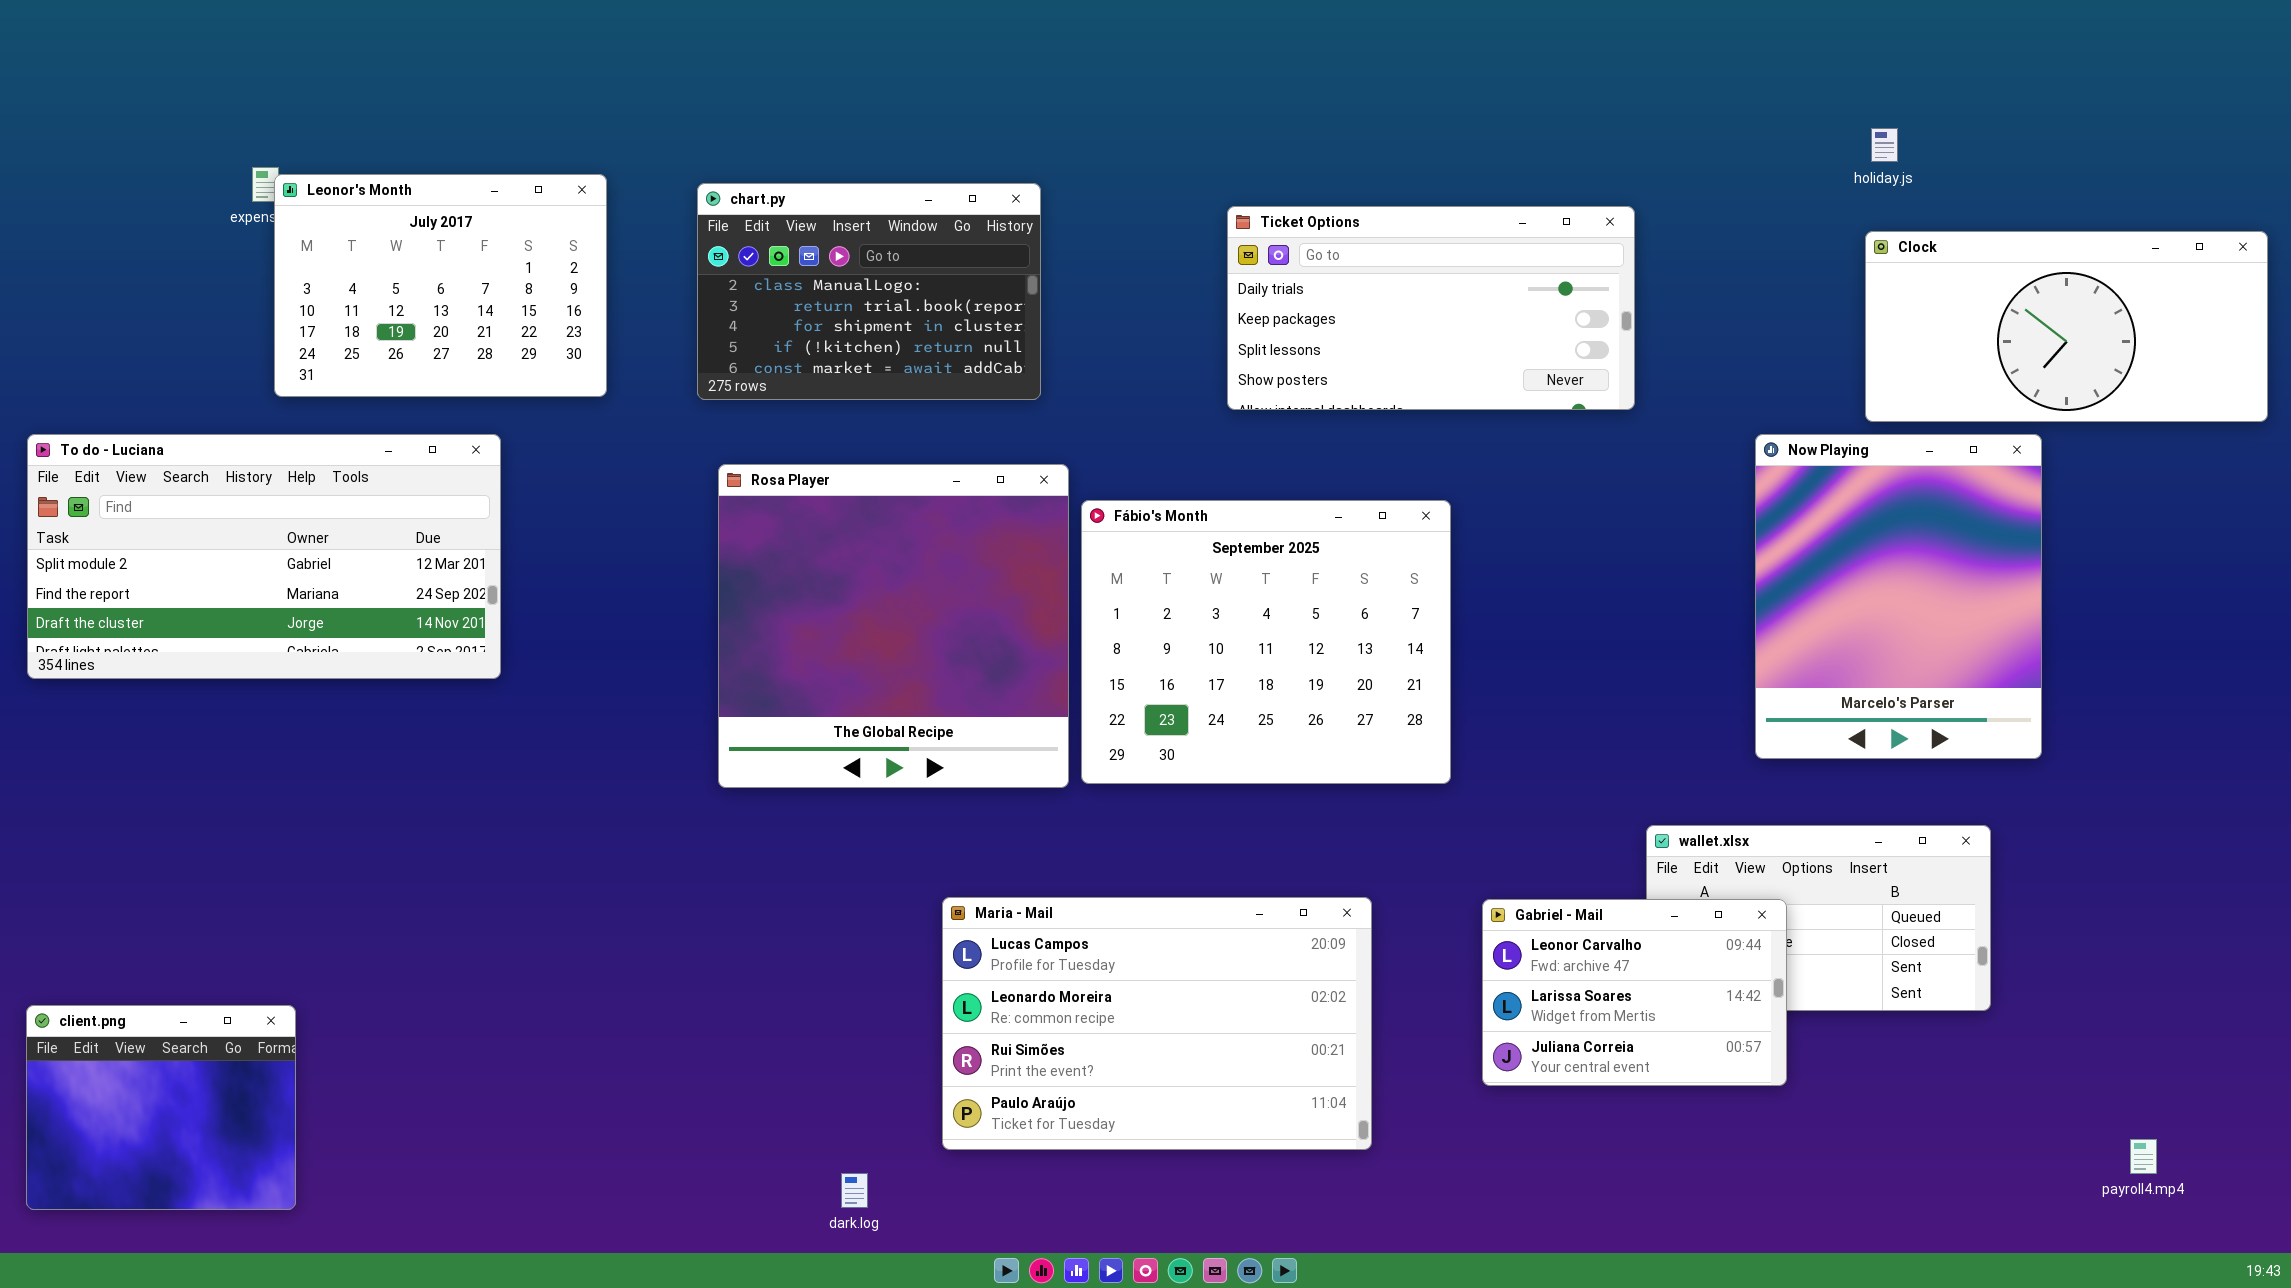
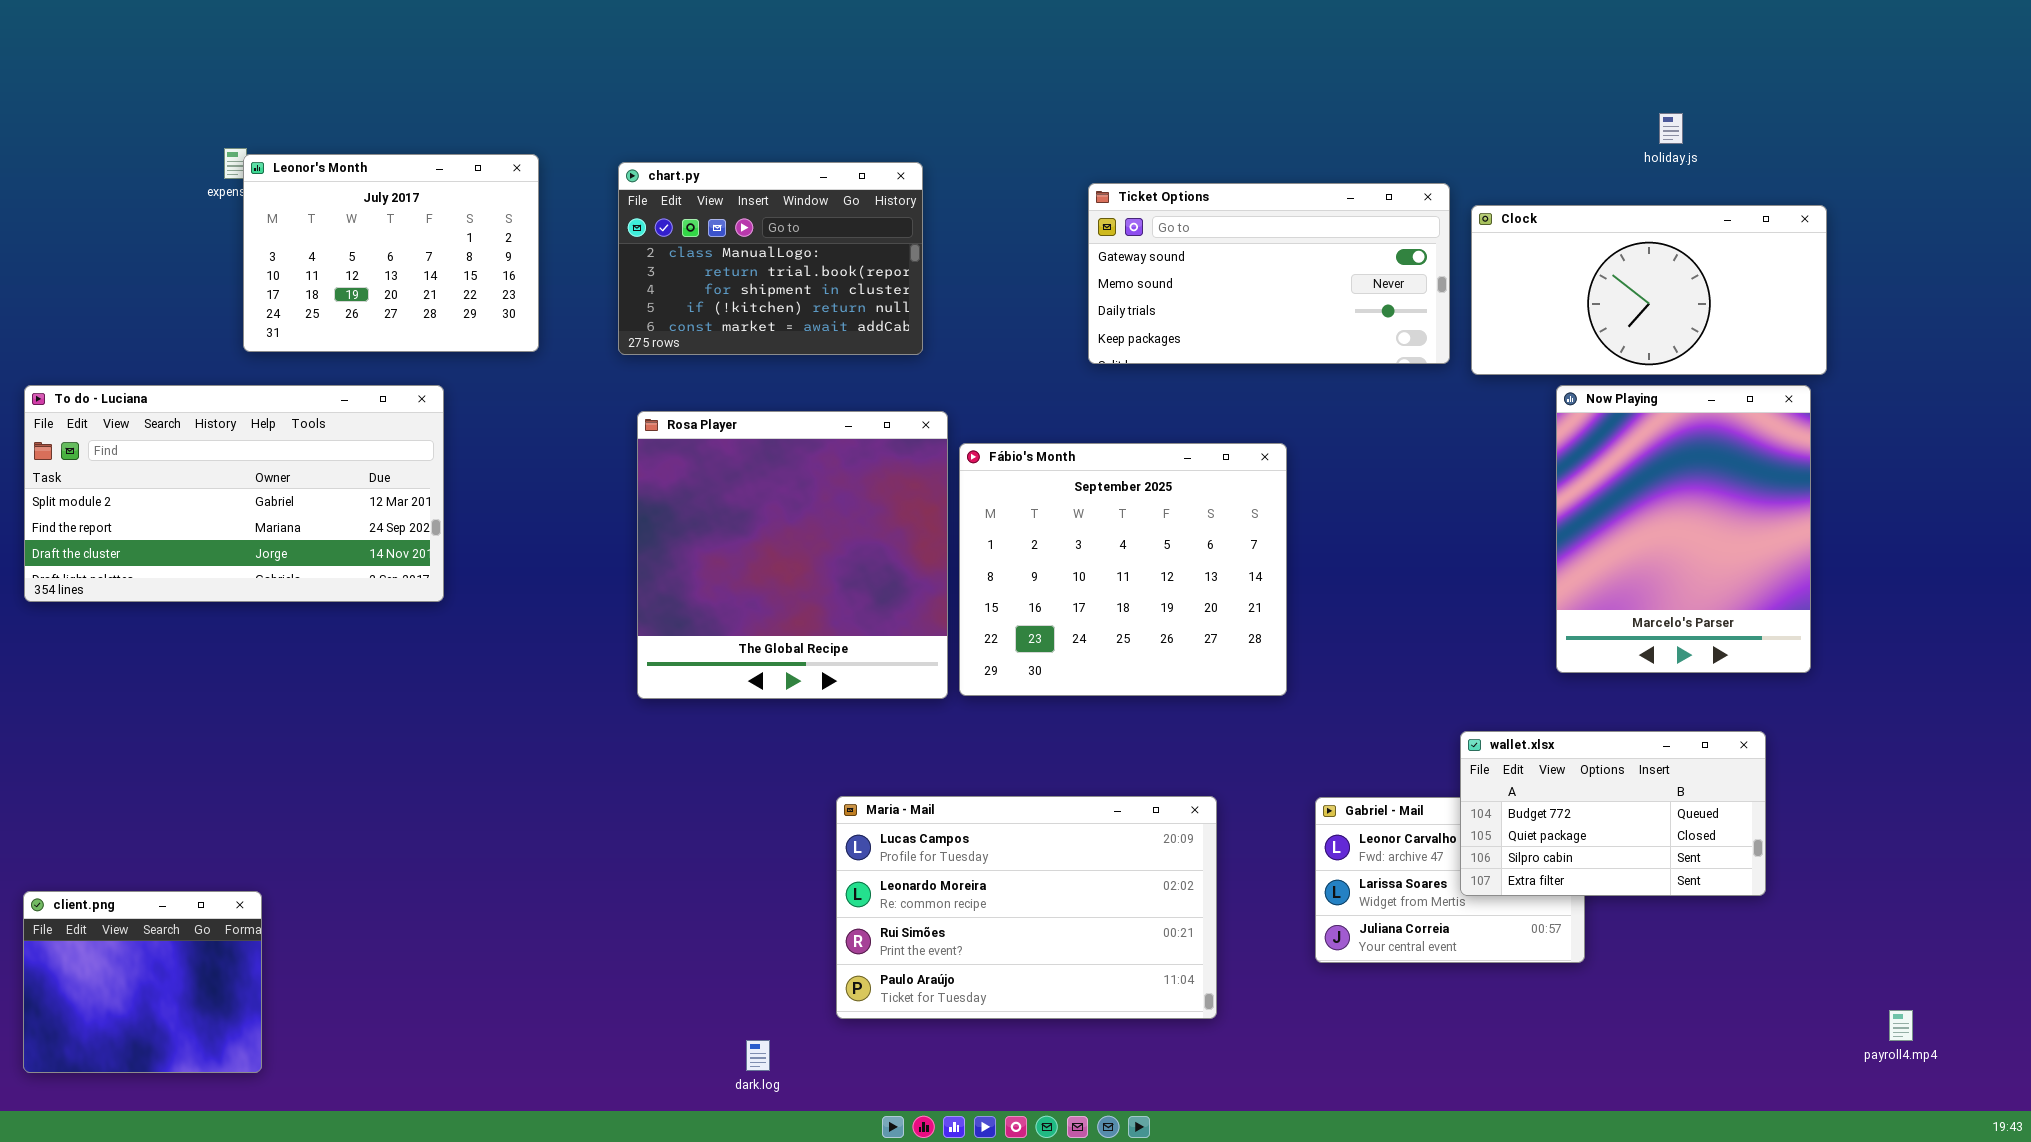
Ticket Options: [1227,206,1635,410] -> [1088,183,1450,364], scrolled up 2 rows
Clock: [1865,231,2268,422] -> [1471,205,1827,375], moved
wallet.xlsx: [1646,825,1991,1011] -> [1460,731,1766,896], raised

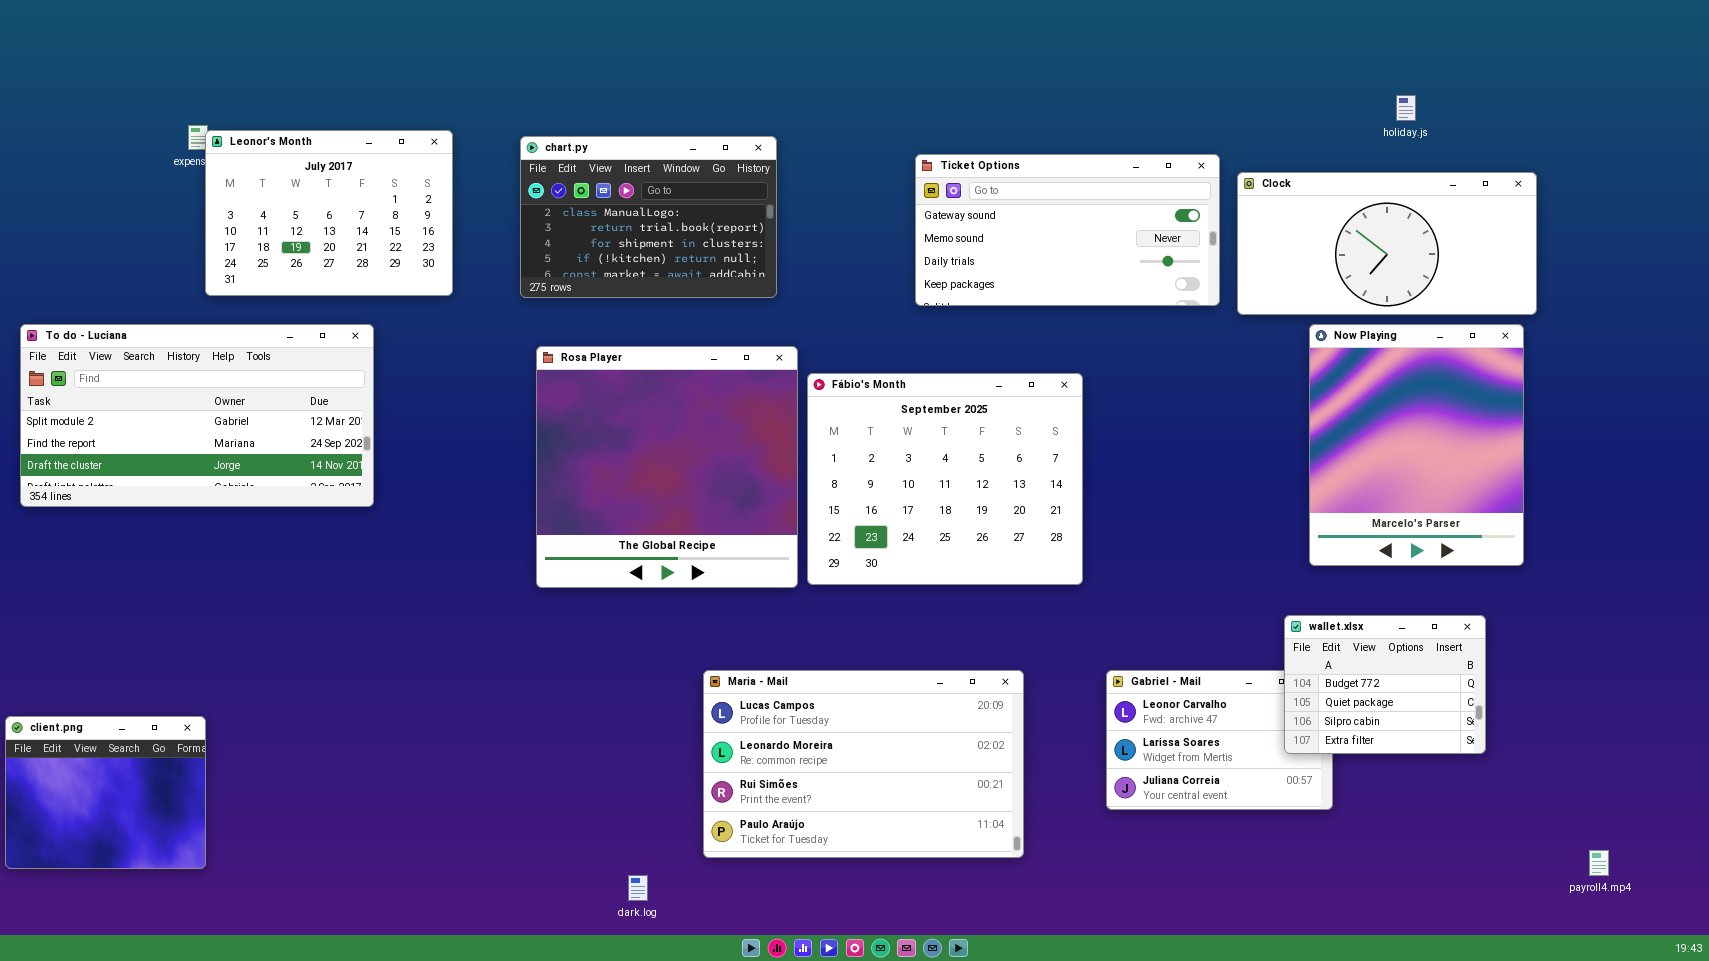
wallet.xlsx: [1460,731,1766,896] -> [1284,615,1486,754], resized
client.png: [23,891,262,1073] -> [5,716,206,869], moved

